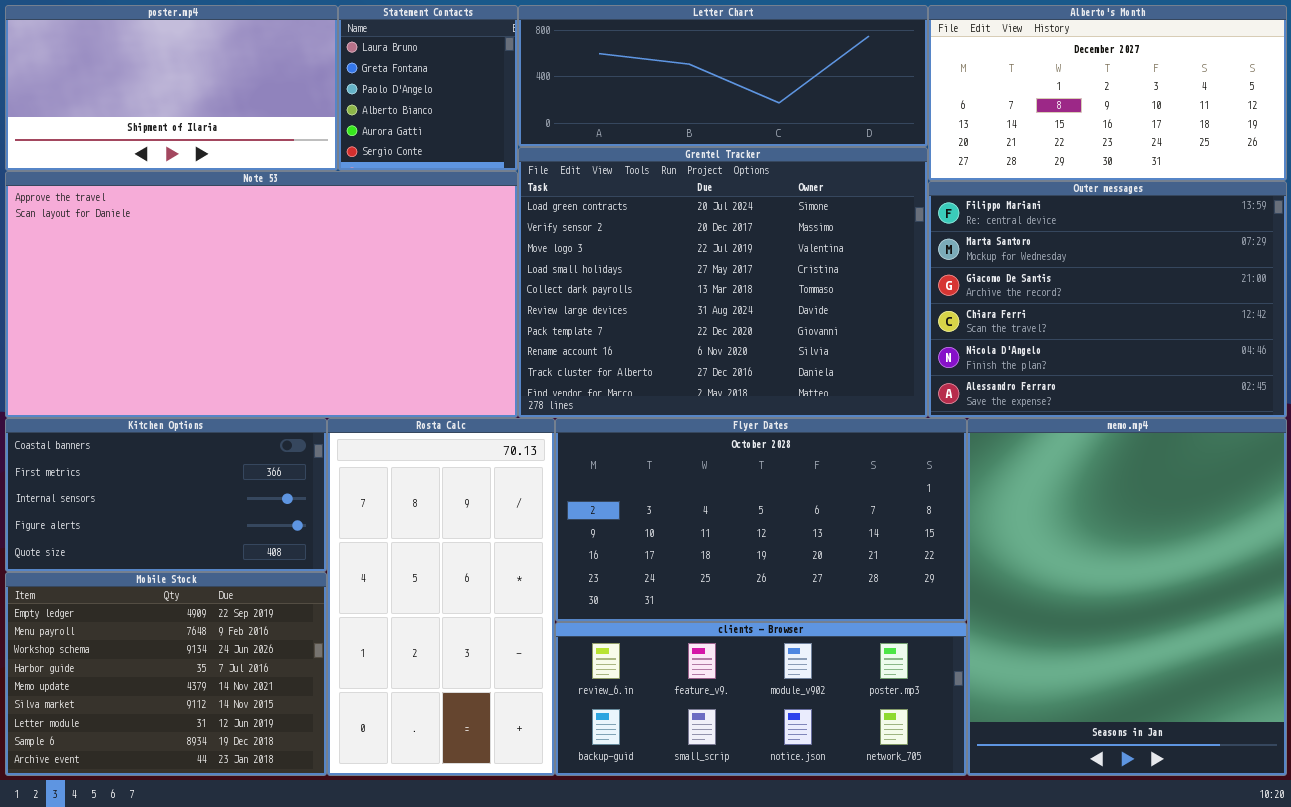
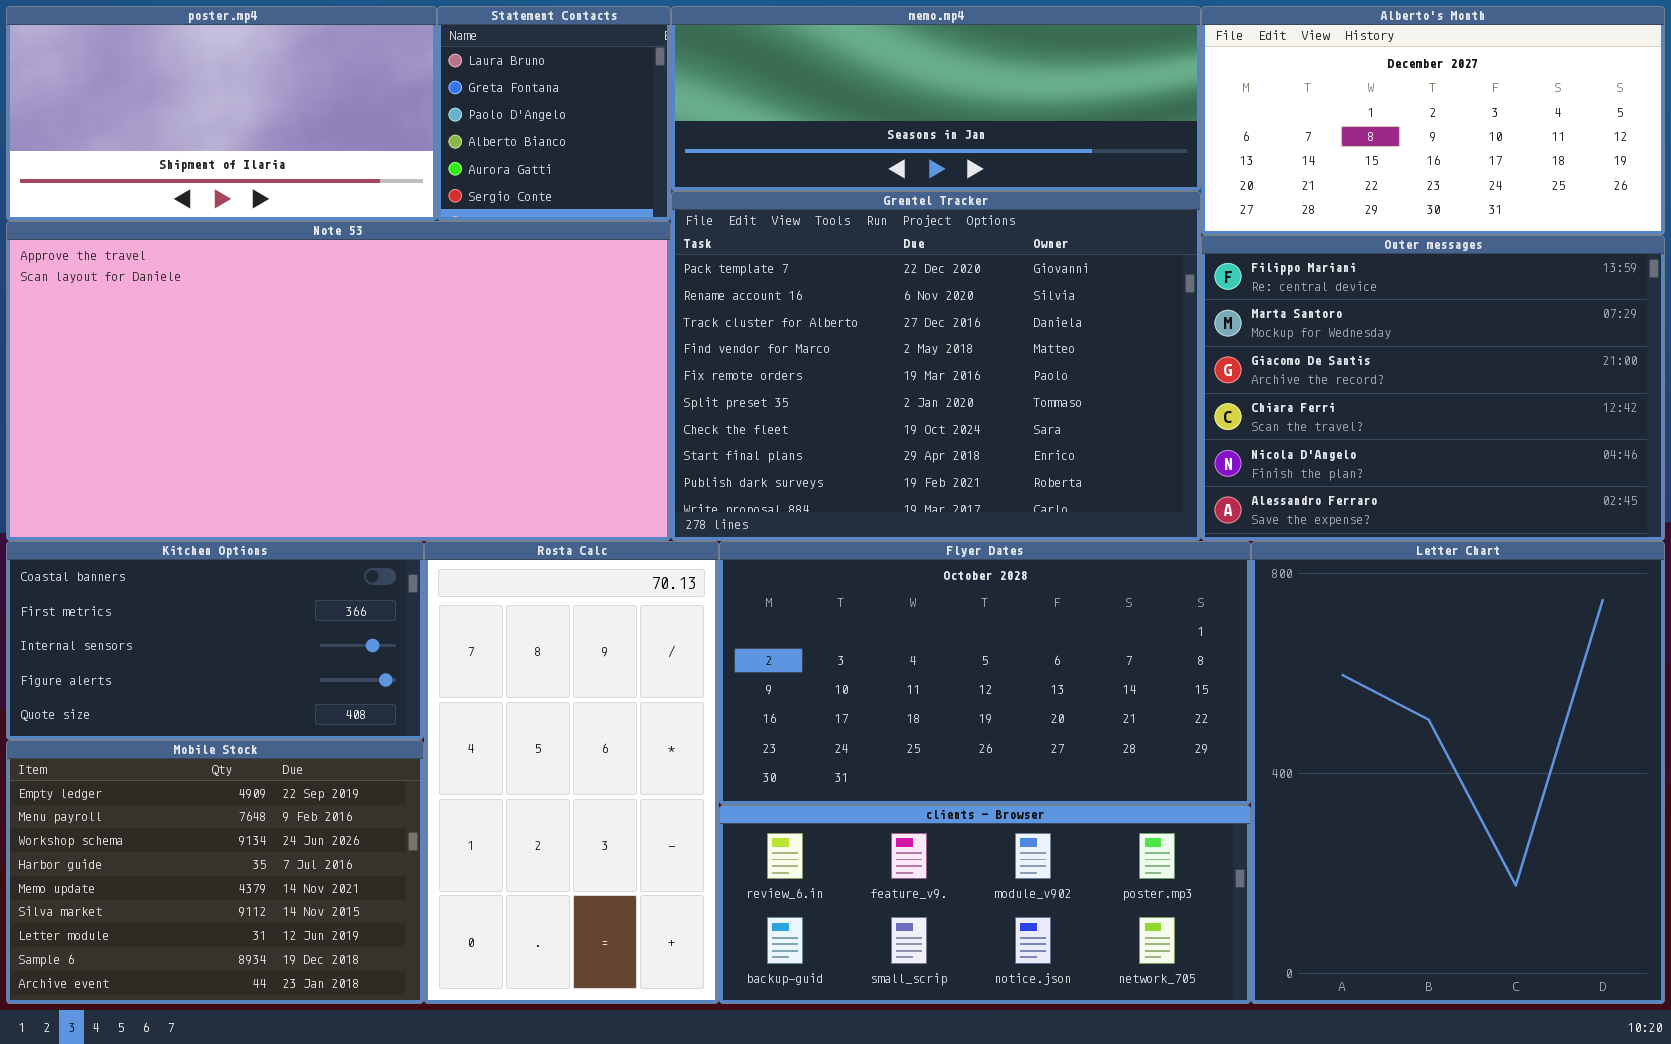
Letter Chart: [518,5,928,147] -> [1251,541,1665,1004], moved, resized
Grentel Tracker: [518,147,928,418] -> [671,191,1201,541], scrolled down 6 rows
memo.mp4: [967,418,1287,776] -> [671,6,1201,191], moved, resized

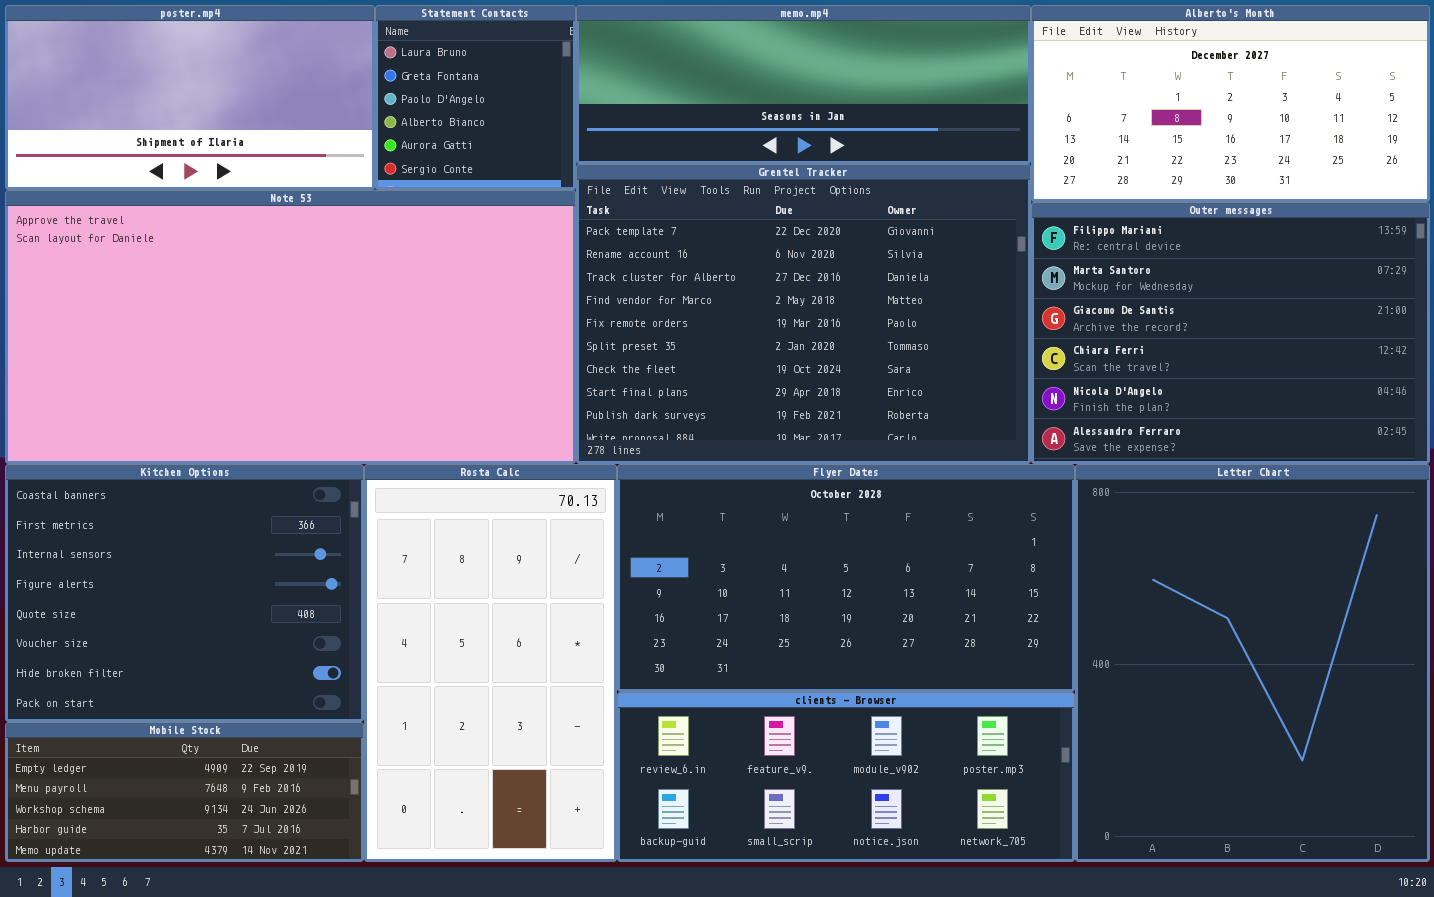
Kitchen Options: [6,541,424,740] -> [5,464,364,722], resized
Mobile Stock: [6,740,424,1004] -> [5,722,364,862], resized

